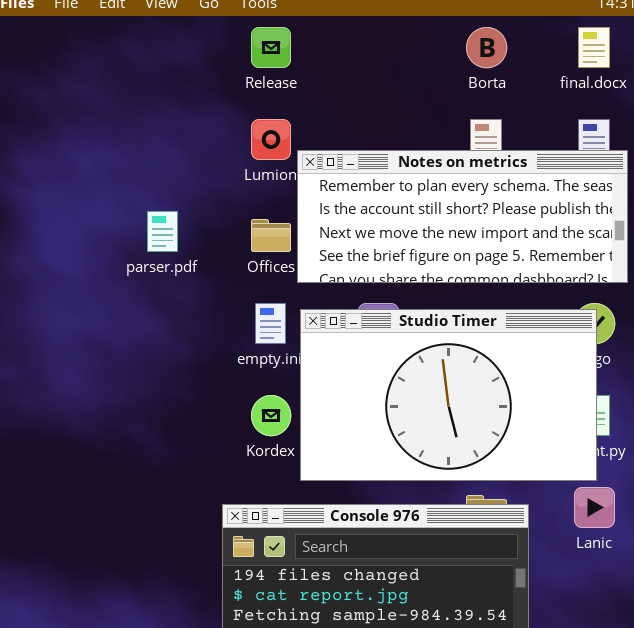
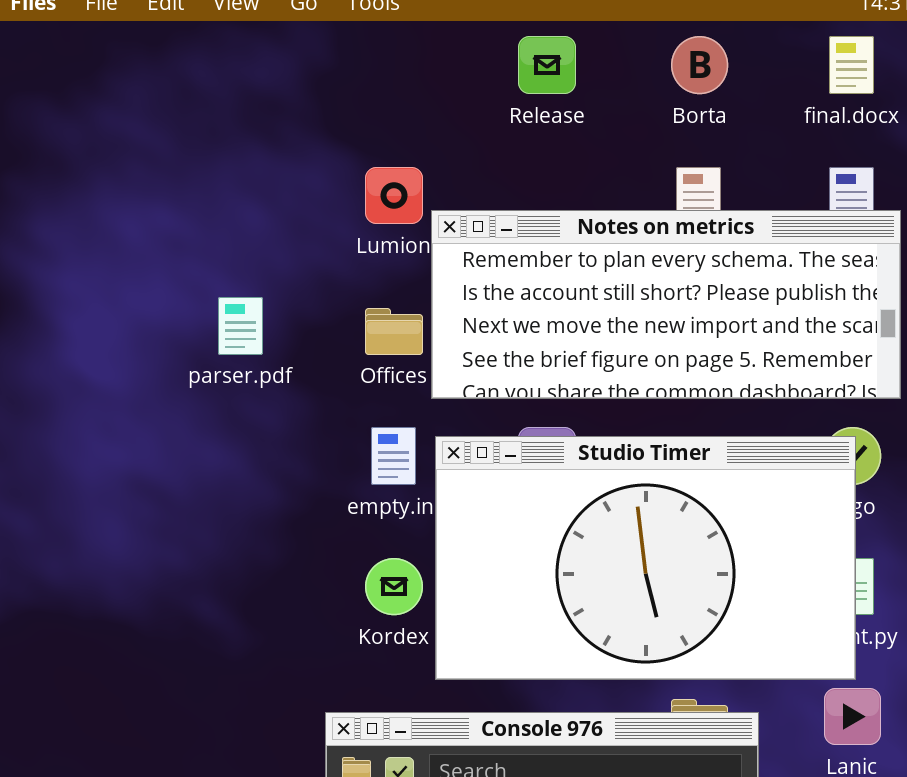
Release: [251,27,291,68] -> [518,36,576,94], moved

